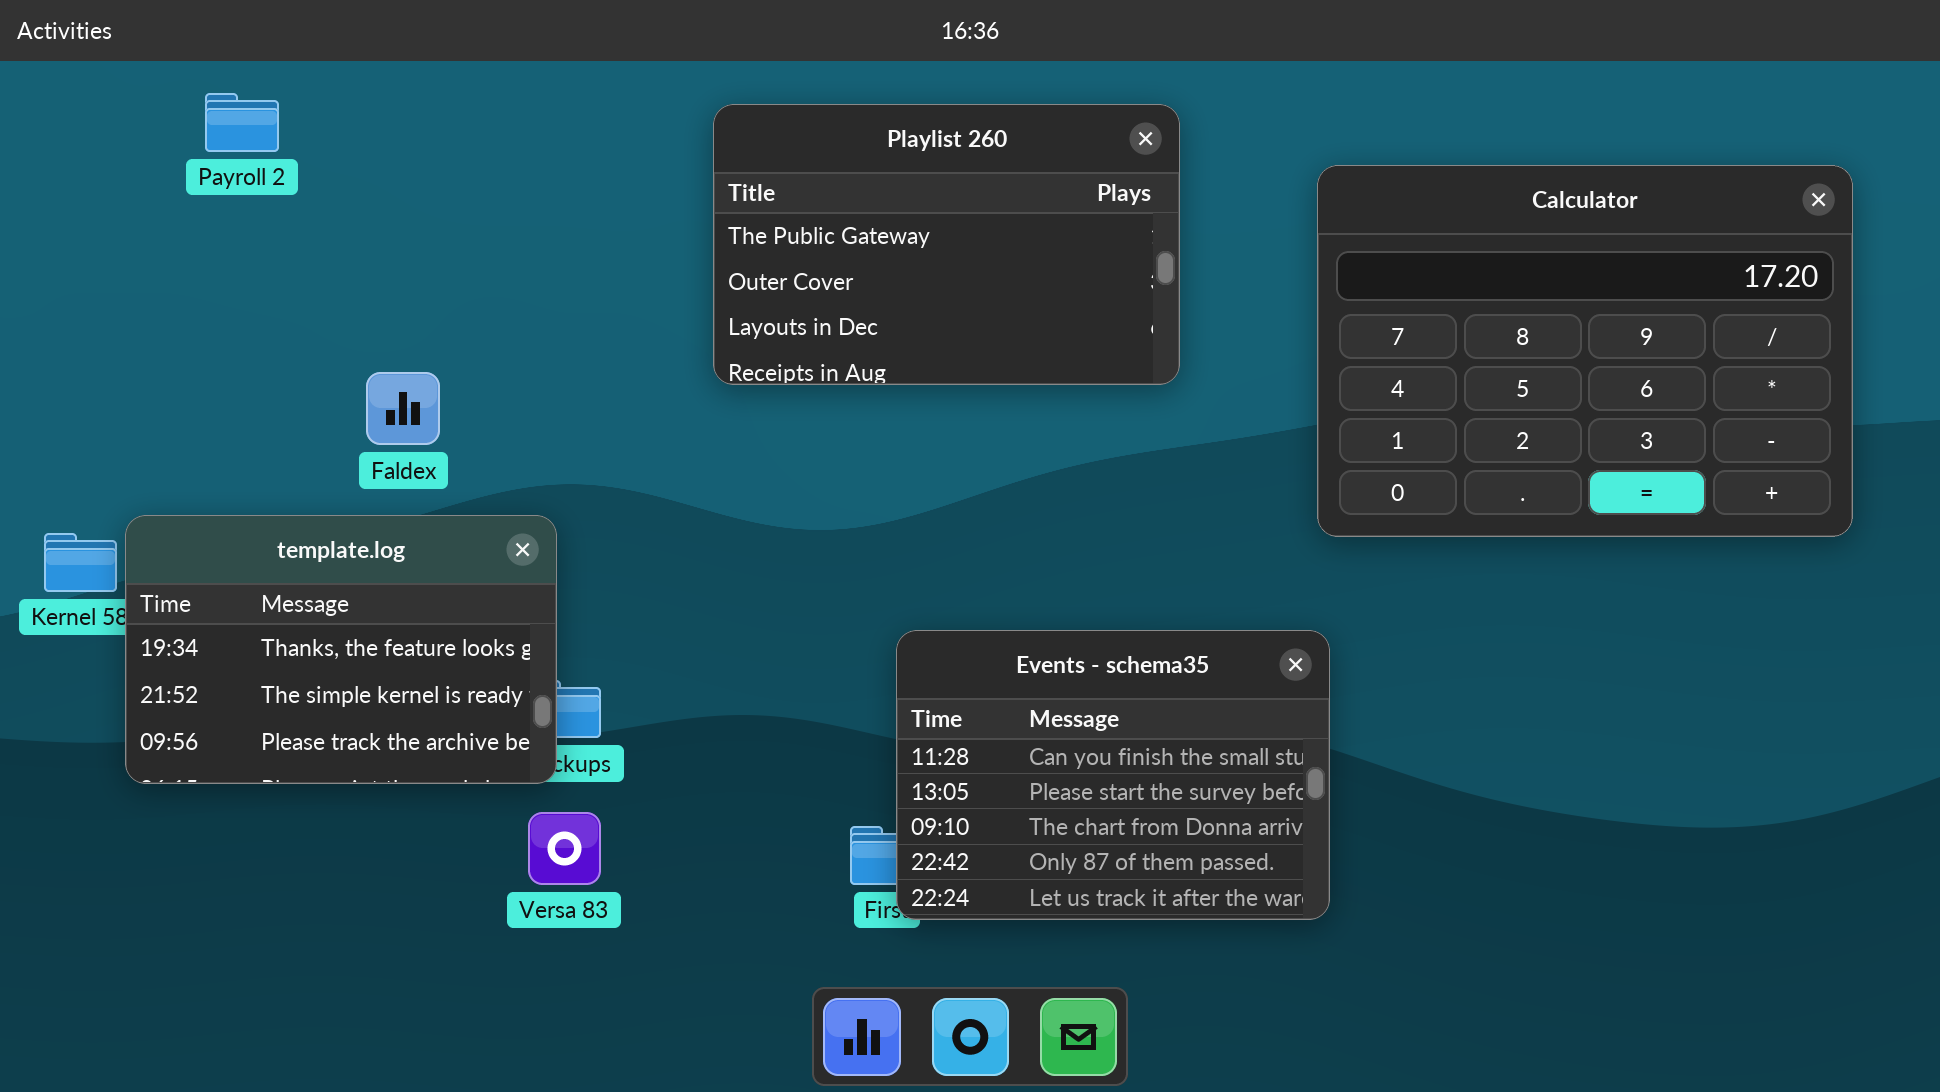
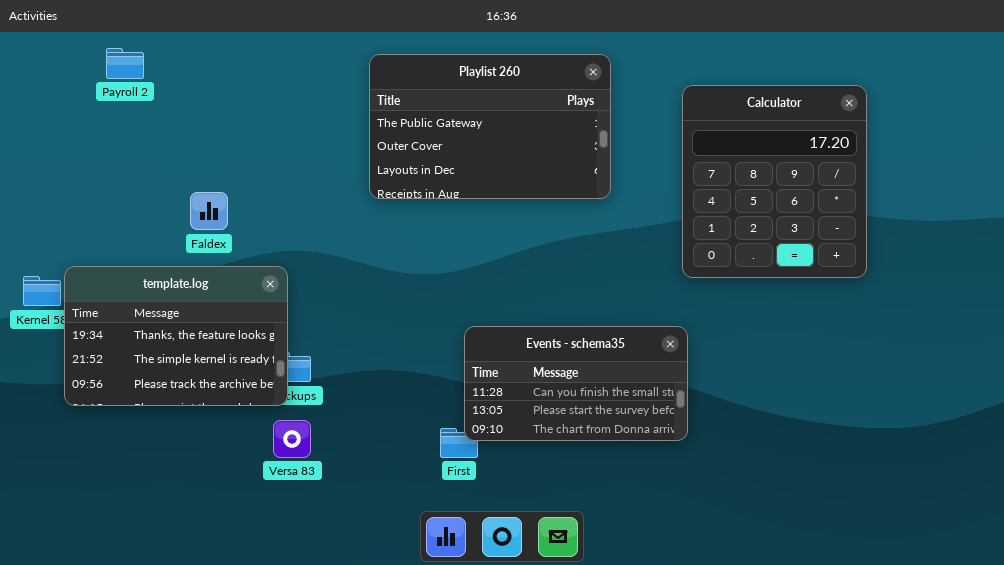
Calculator: [1317,165,1853,537] -> [682,85,867,278], resized
Events - schema35: [896,630,1330,920] -> [464,326,688,441], resized

